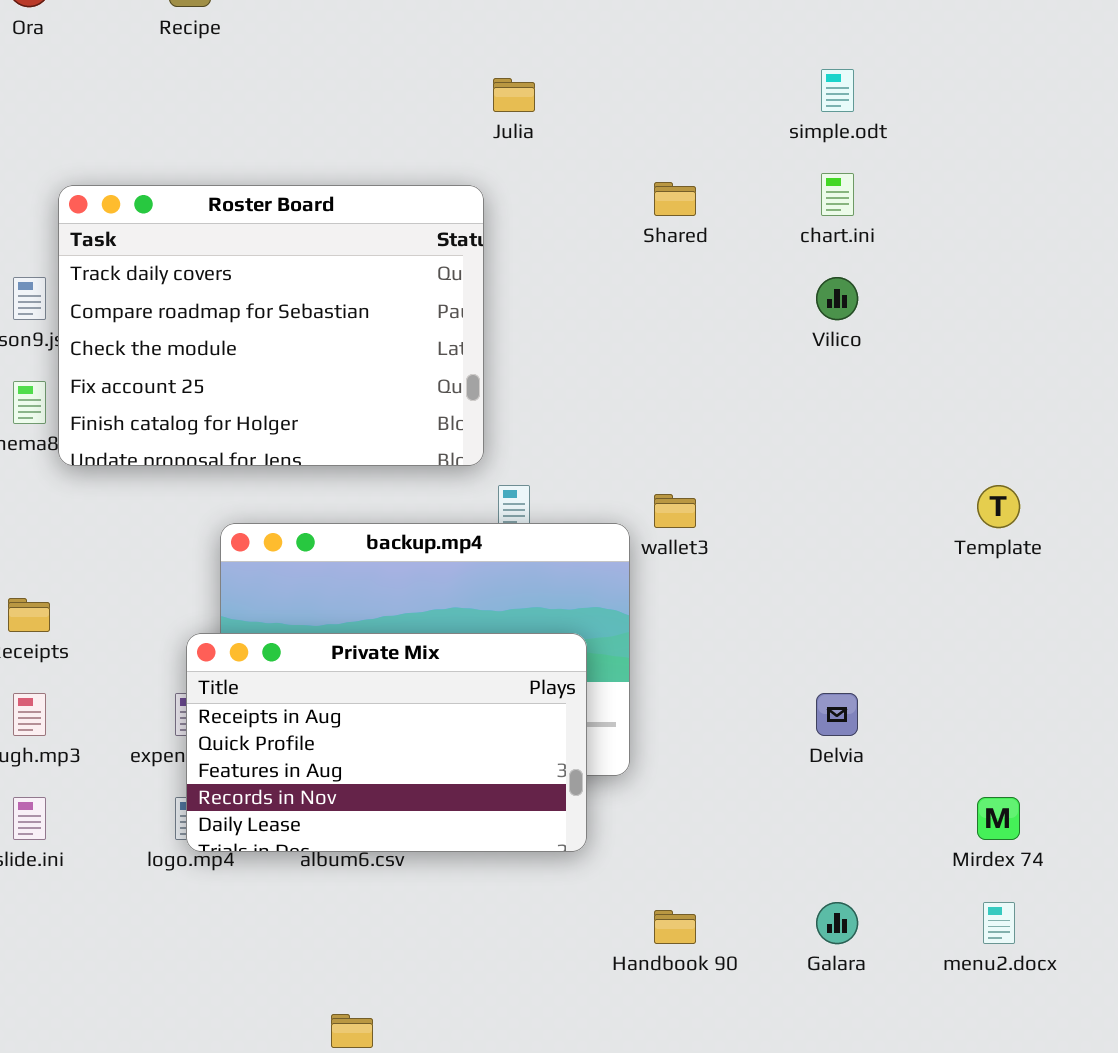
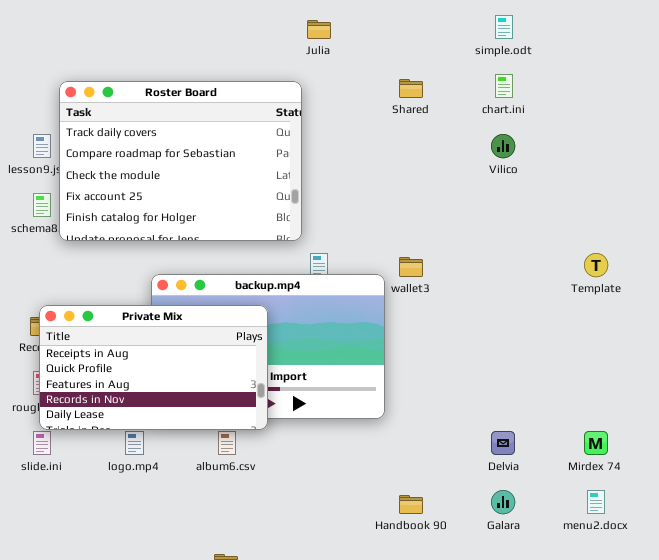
Private Mix: [186,633,587,852] -> [39,305,268,430], moved
Delvia: [816,693,858,736] -> [491,431,515,455], moved

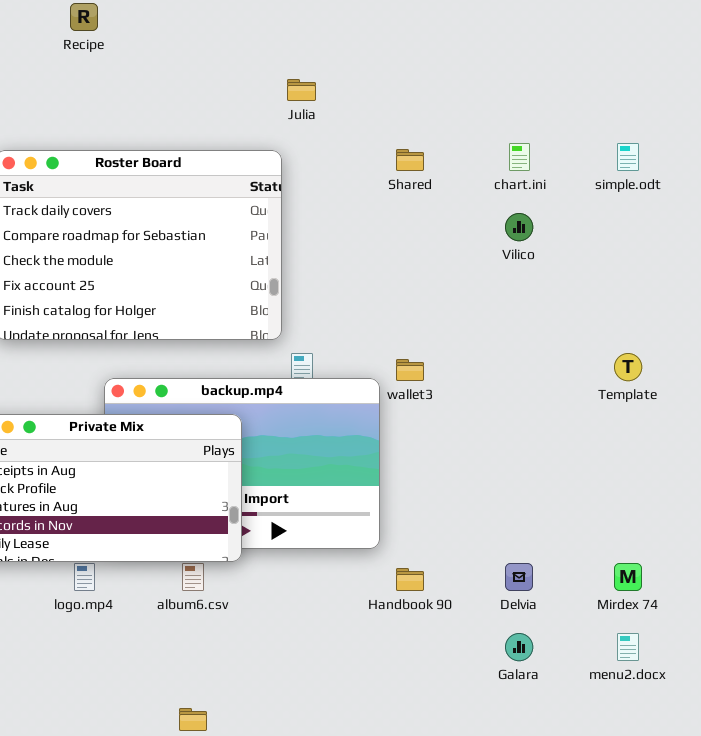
simple.odt: [495,15,513,39] -> [617,143,639,171], moved
Handbook 90: [399,495,423,514] -> [396,568,424,591], moved

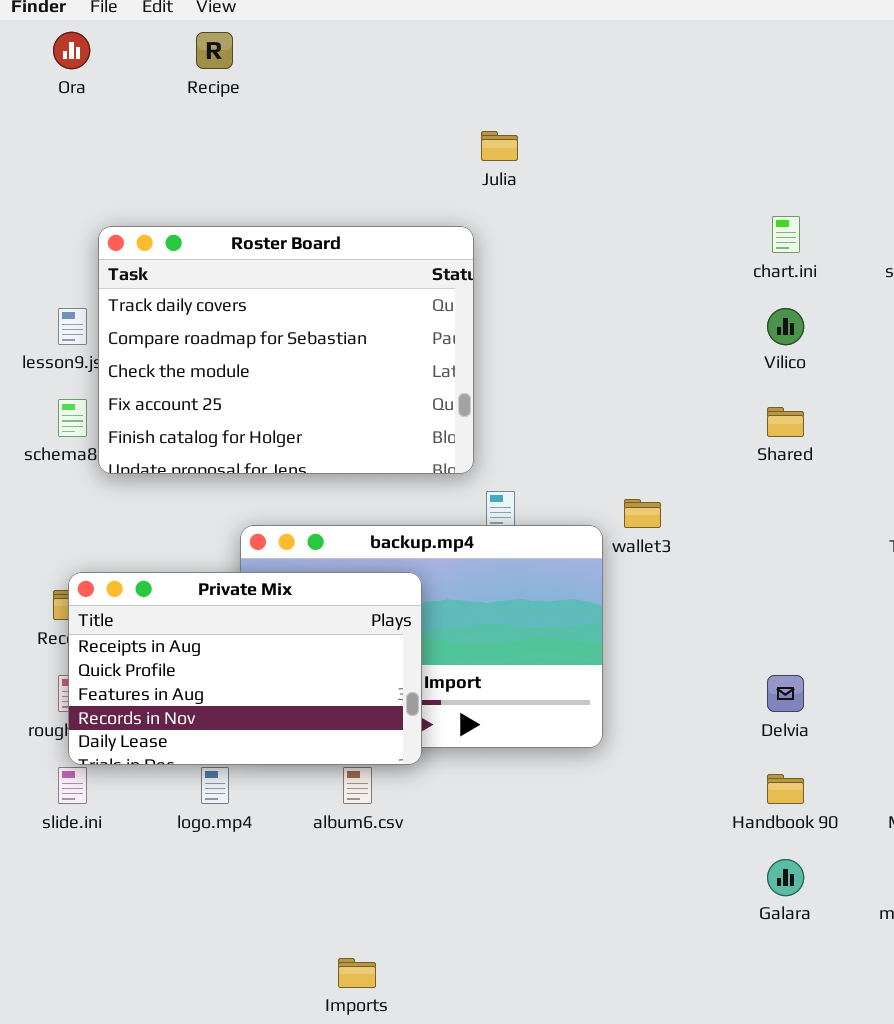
Shared: [396,149,424,171] -> [767,407,804,437], moved
Delvia: [505,563,533,591] -> [767,675,804,712], moved
Handbook 90: [396,568,424,591] -> [767,774,804,804], moved

